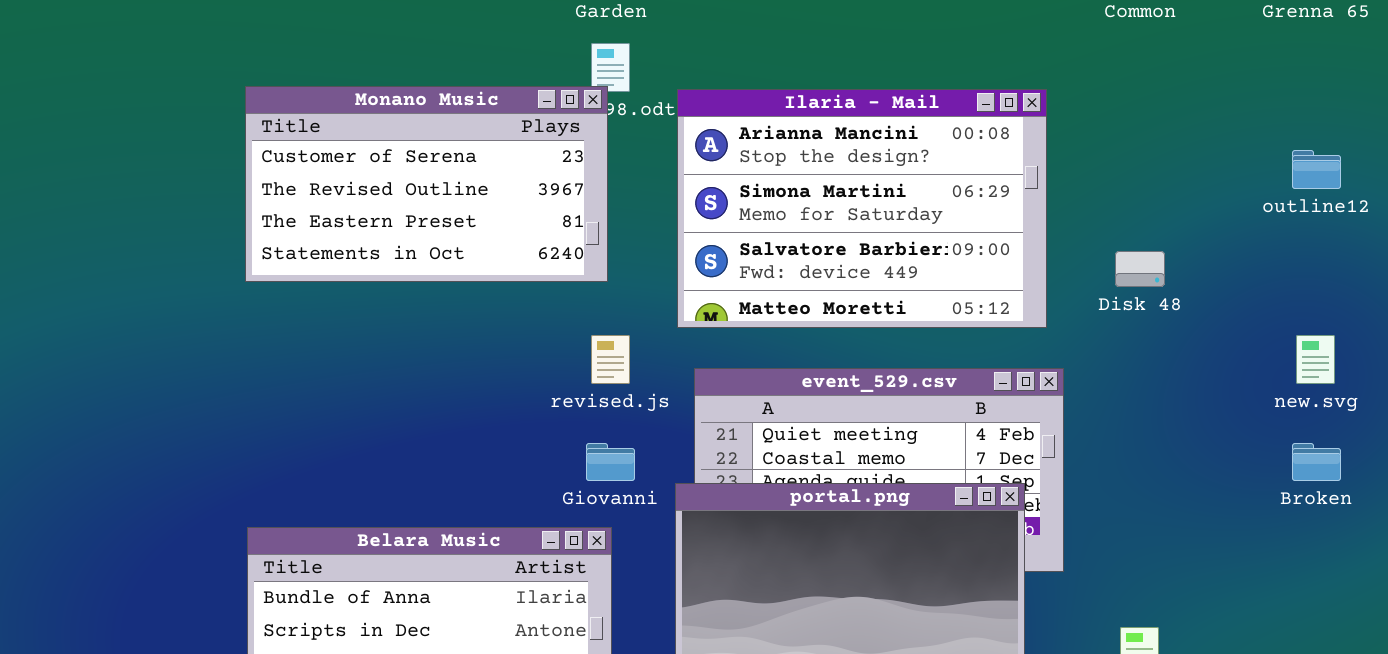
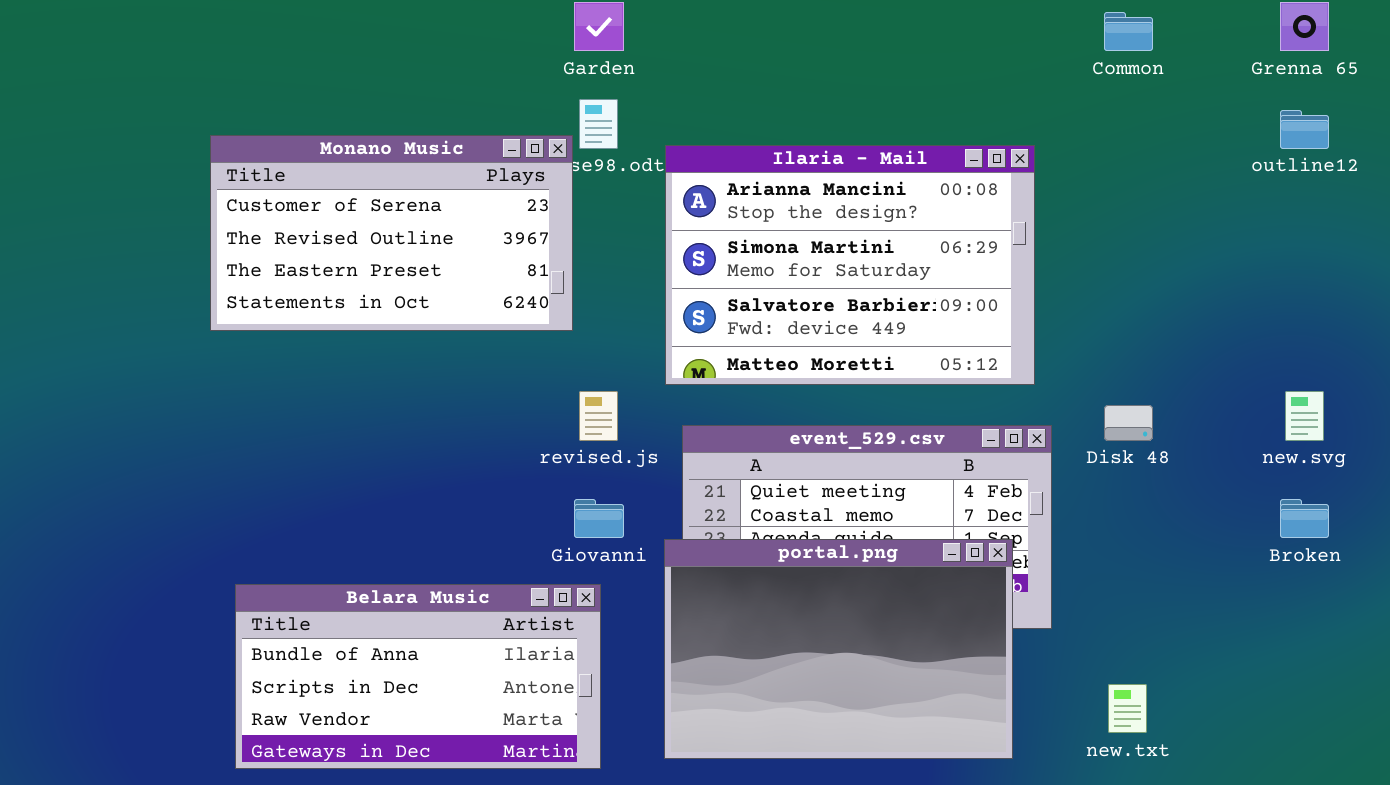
Monano Music: [245,86,608,282] -> [210,135,573,331], moved
outline12: [1292,150,1341,189] -> [1280,110,1329,149], moved
Disk 48: [1115,251,1165,287] -> [1104,405,1153,441], moved

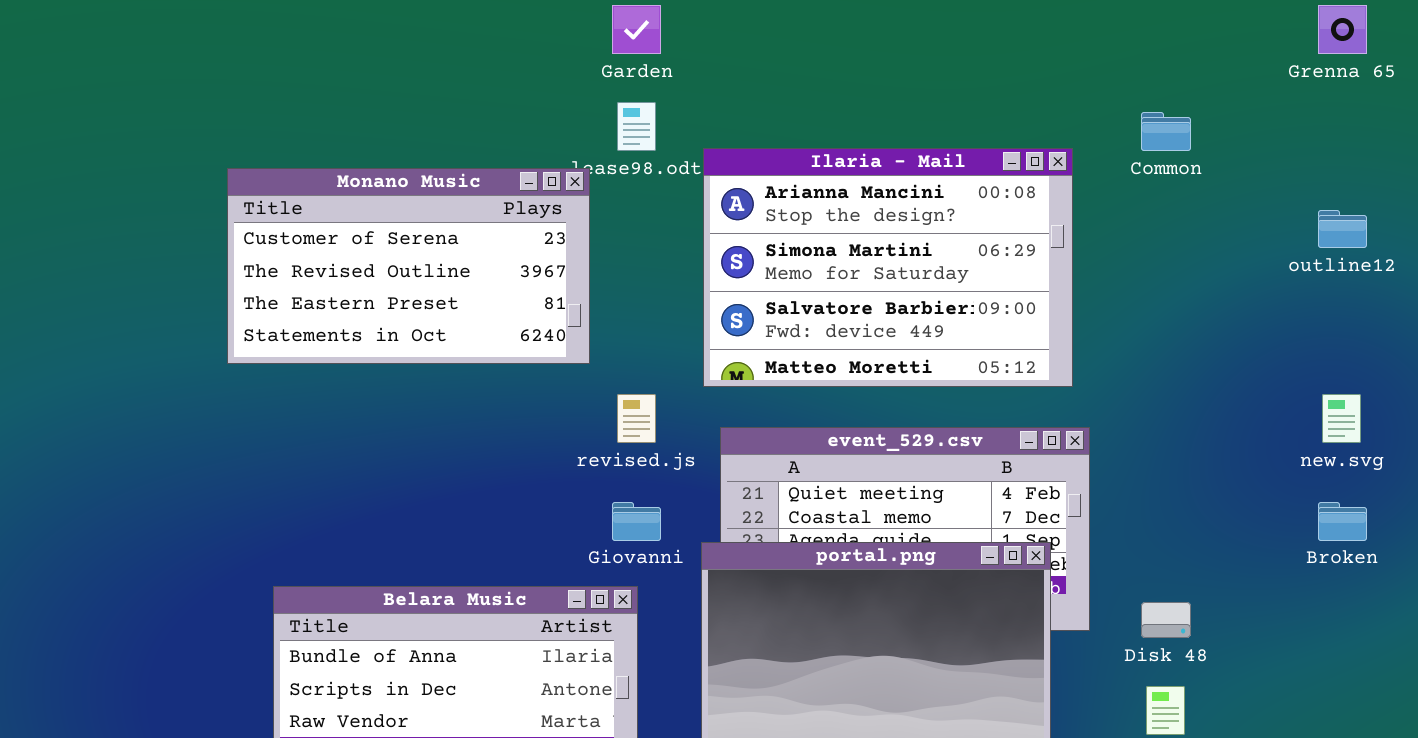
Common: [1104,12,1153,51] -> [1141,112,1191,151], moved
outline12: [1280,110,1329,149] -> [1318,210,1367,248], moved
Monano Music: [210,135,573,331] -> [227,168,590,364], moved
Disk 48: [1104,405,1153,441] -> [1141,602,1191,638], moved

